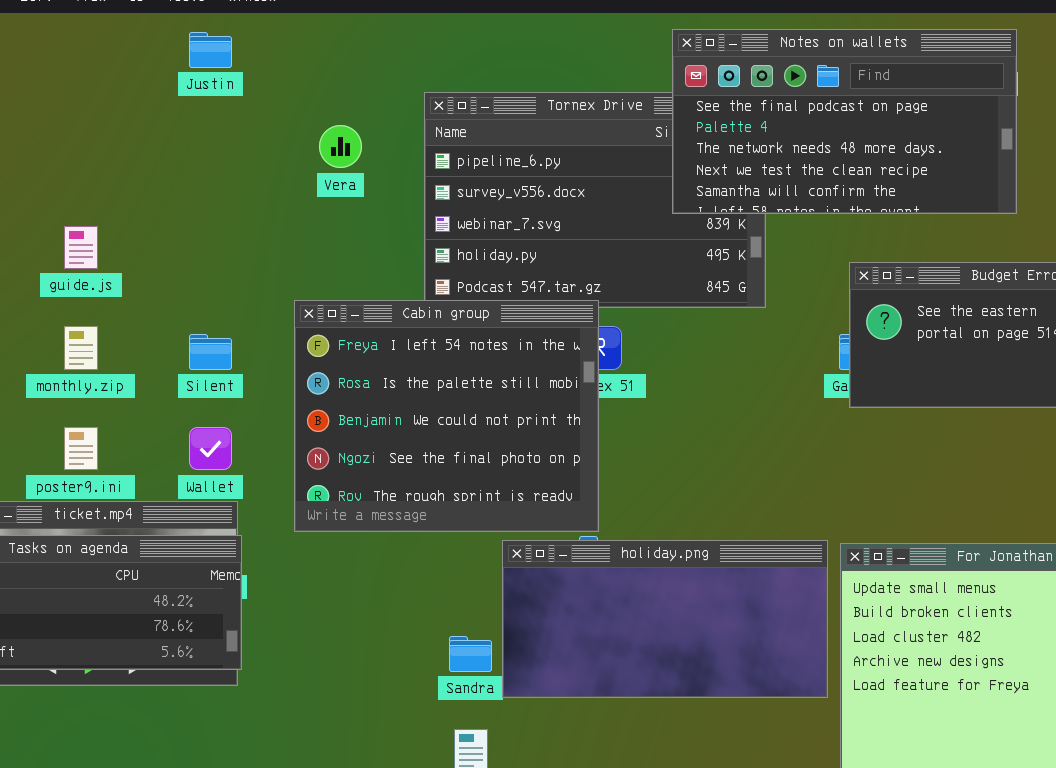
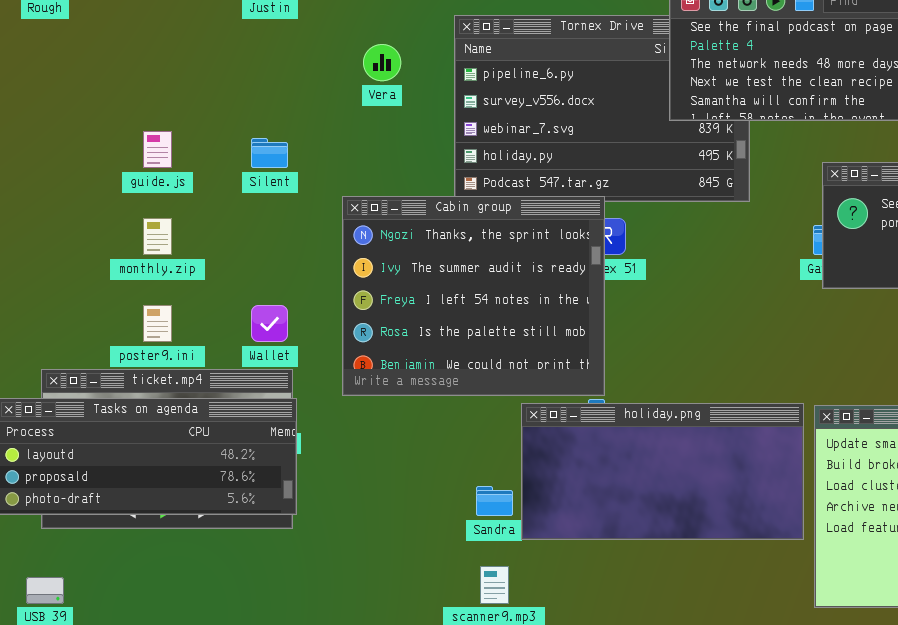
Cabin group: [294,300,599,532] -> [342,196,605,396], scrolled up 2 rows
Silent: [189,334,232,370] -> [251,138,288,168], moved

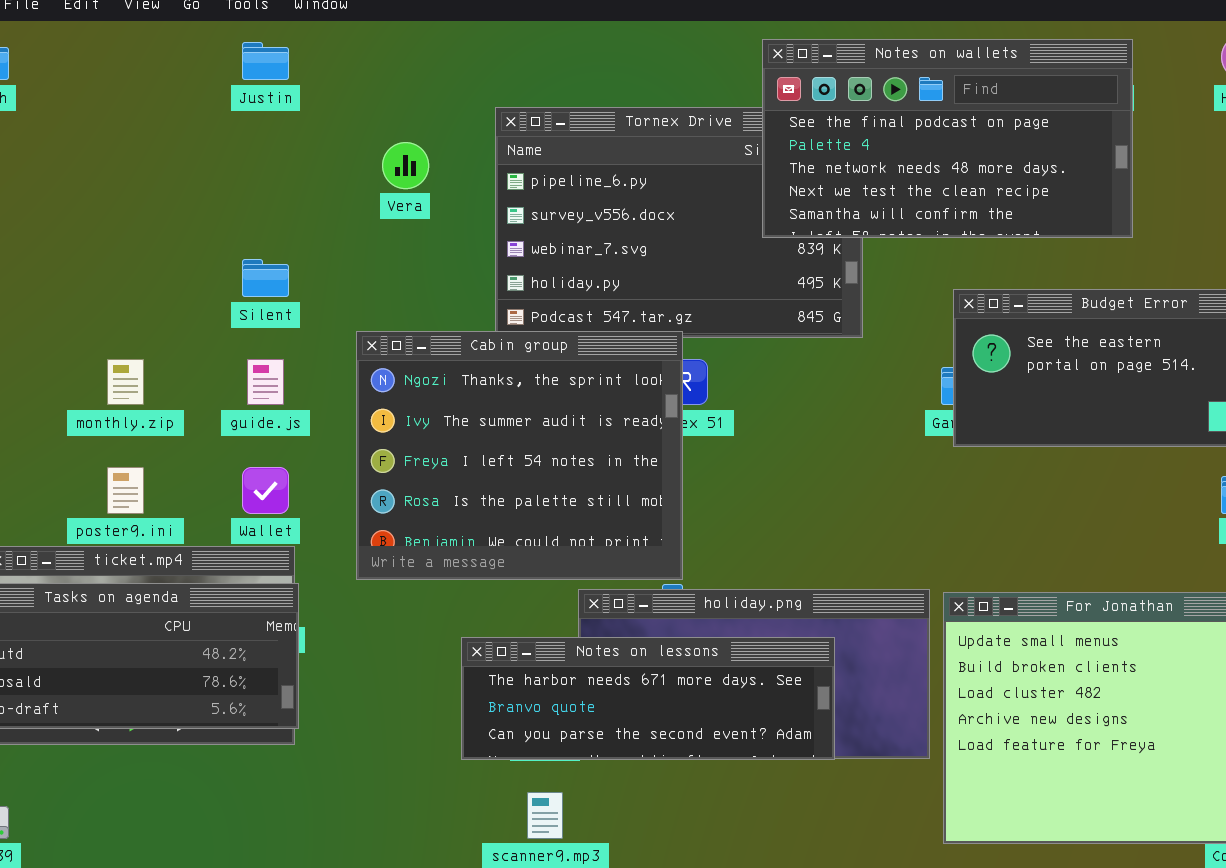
guide.js: [143,131,172,168] -> [247,359,284,405], moved
Notes on lessons: none -> [461,637,835,760], opened

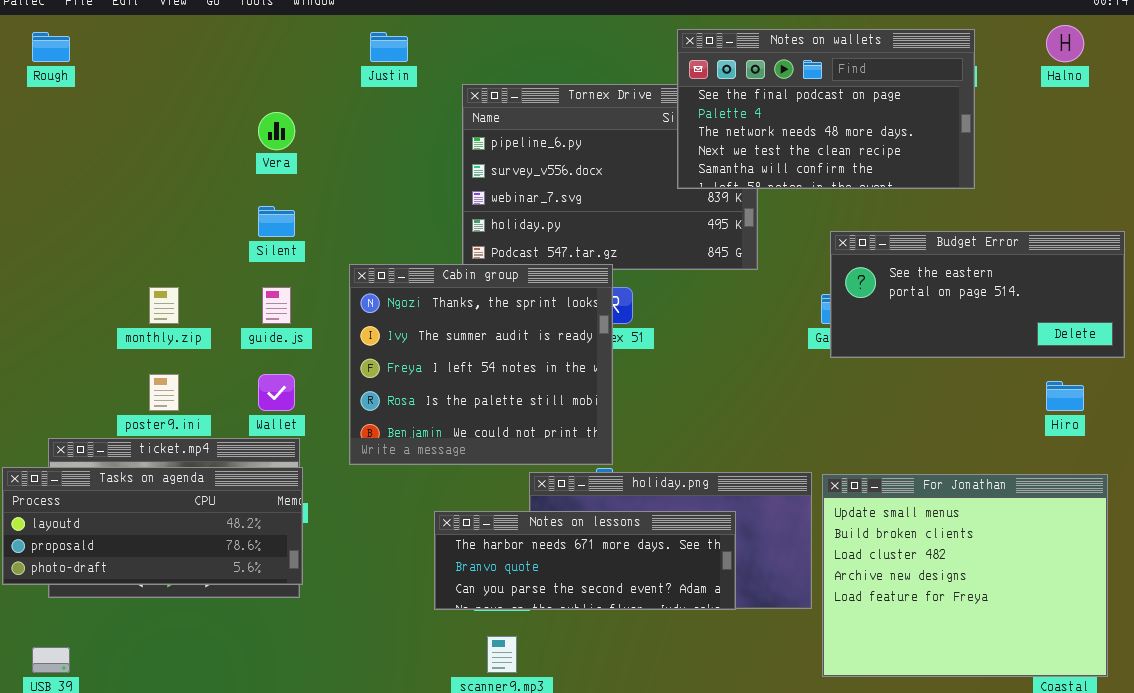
Justin: [242,42,289,80] -> [370,32,408,62], moved
Vera: [382,142,429,189] -> [258,112,295,150], moved

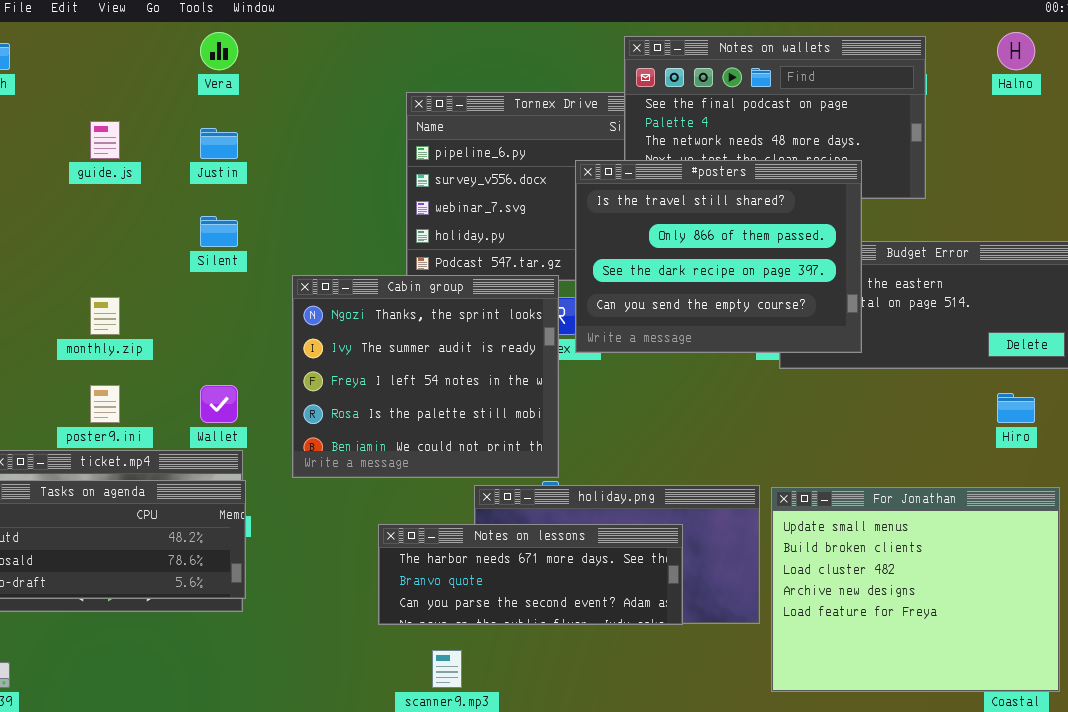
Justin: [370,32,408,62] -> [200,128,238,159], moved
Vera: [258,112,295,150] -> [200,32,238,70], moved
#posters: none -> [575,160,862,353], opened
guide.js: [262,287,291,324] -> [90,121,120,159], moved

